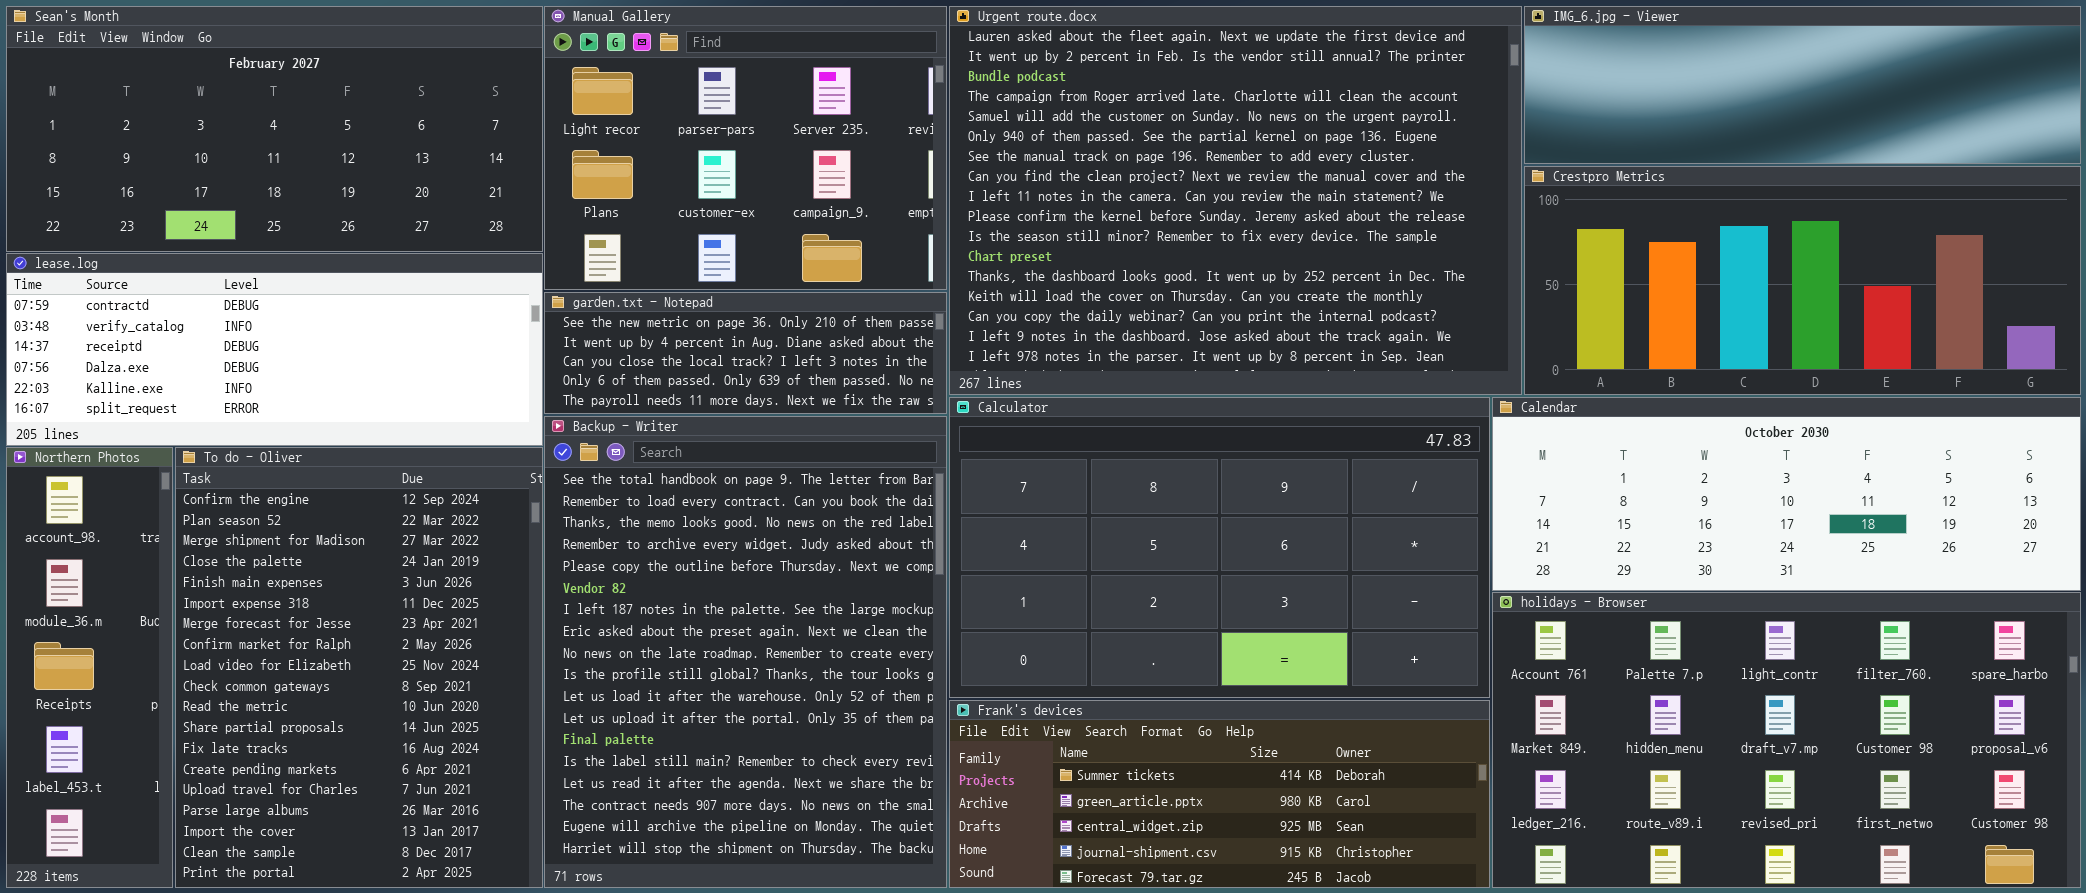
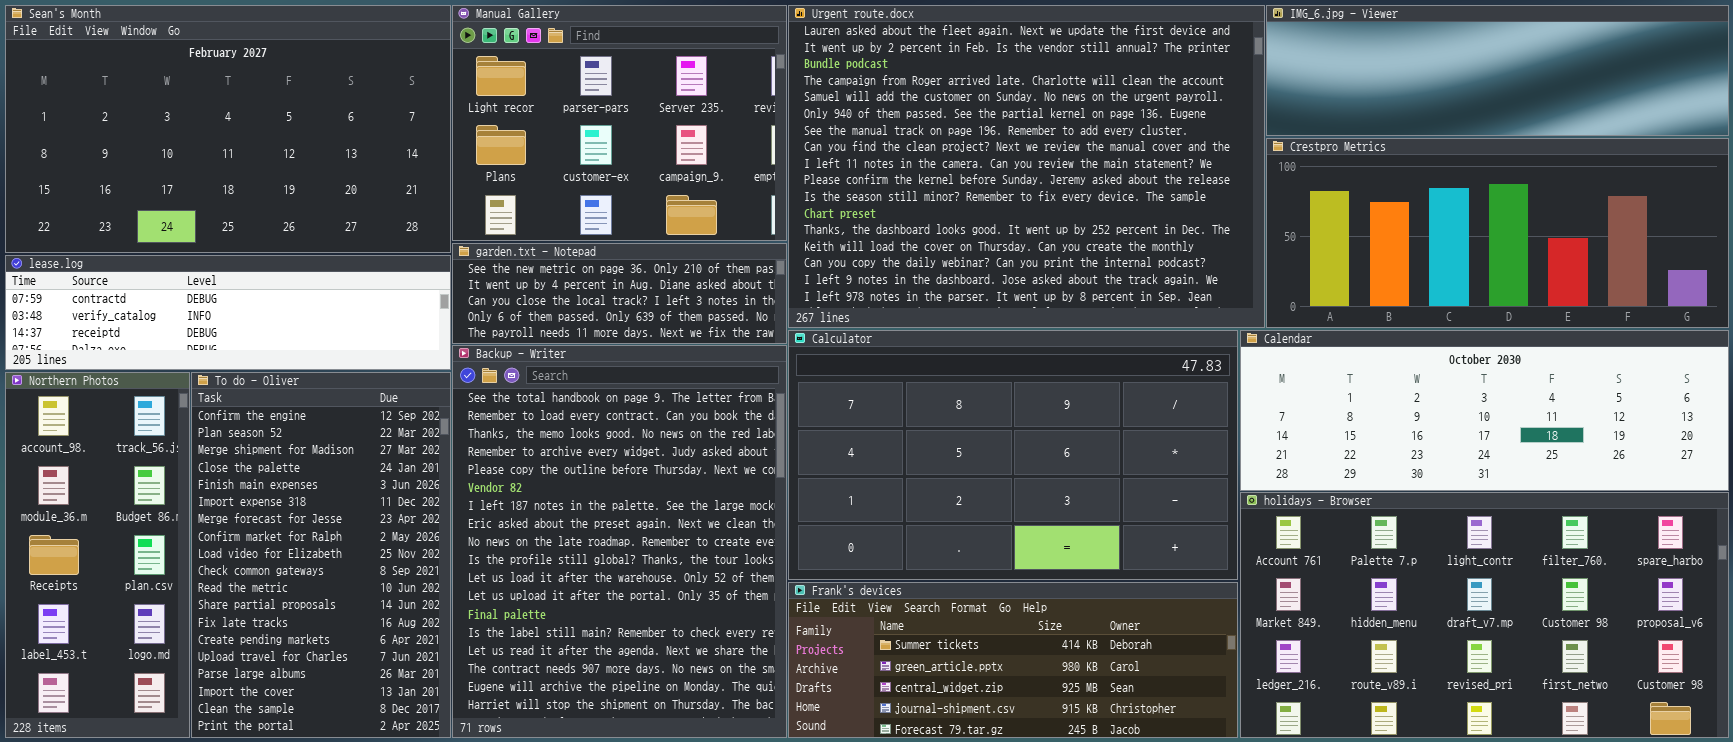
Sean's Month: [6,6,543,252] -> [5,5,451,253], resized
lease.log: [6,253,543,446] -> [5,255,451,370], resized
Northern Photos: [6,447,173,888] -> [5,372,190,738], resized
To do - Oliver: [175,447,543,888] -> [191,372,451,738], resized

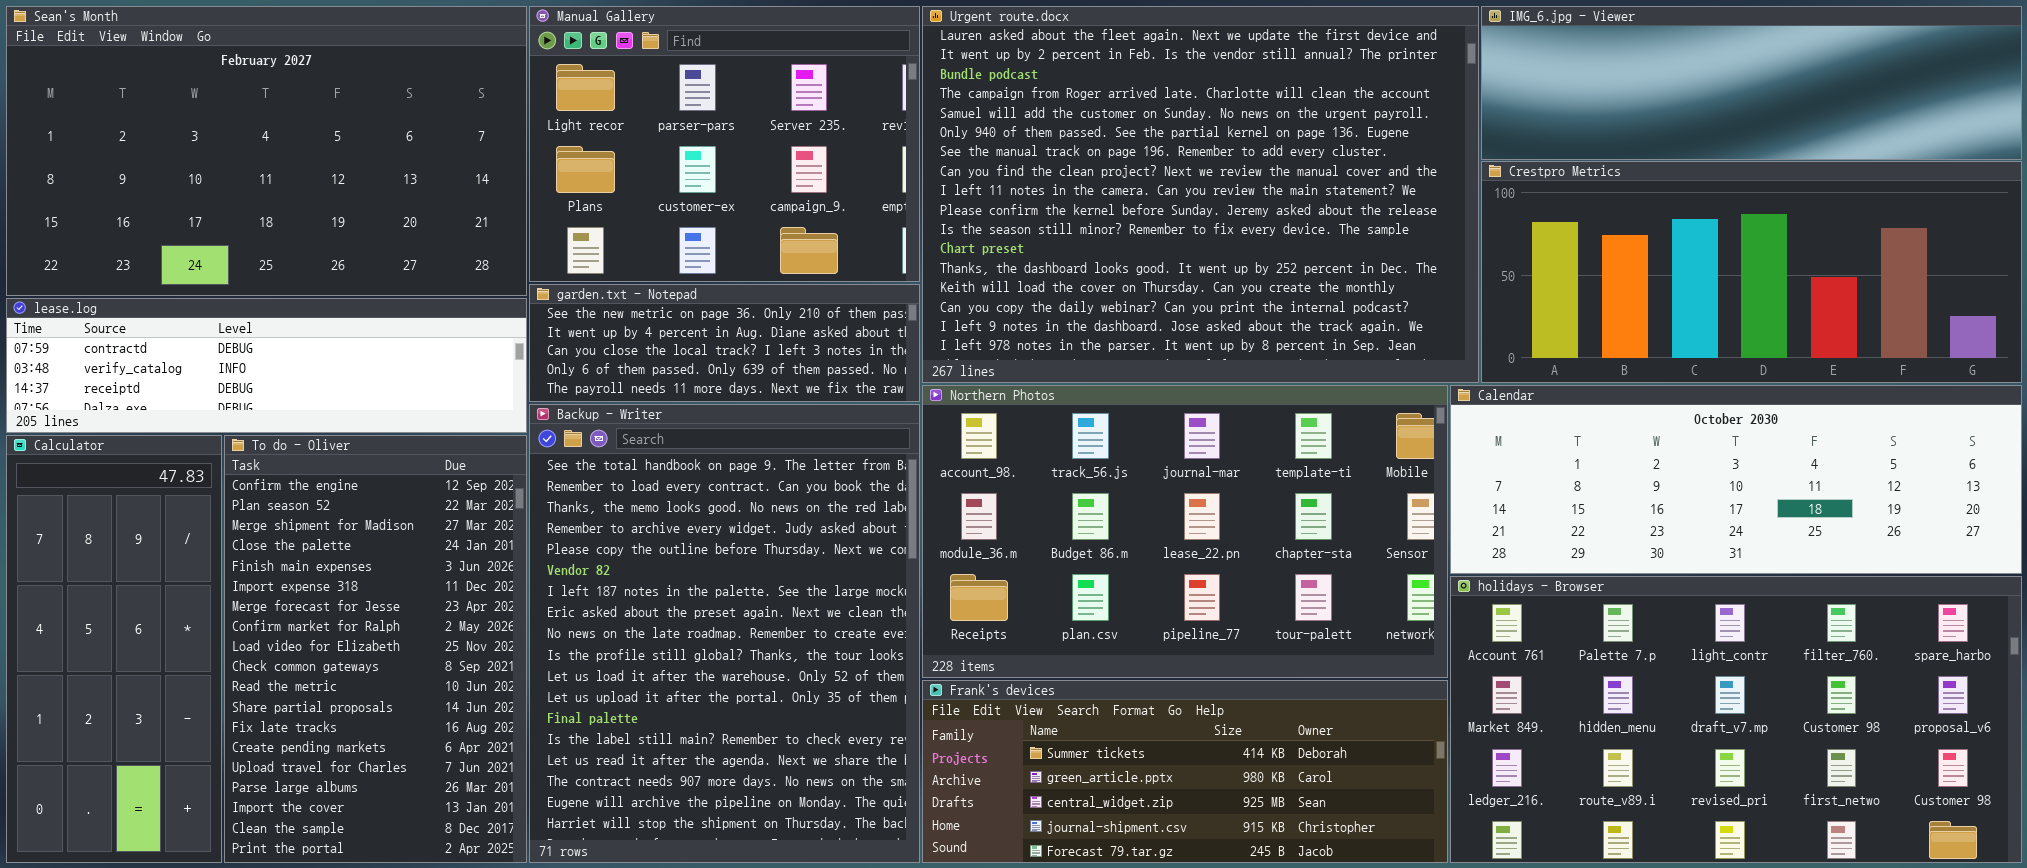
Calculator: [788,330,1238,580] -> [6,435,222,863], moved, resized
Northern Photos: [5,372,190,738] -> [922,385,1448,678], moved, resized

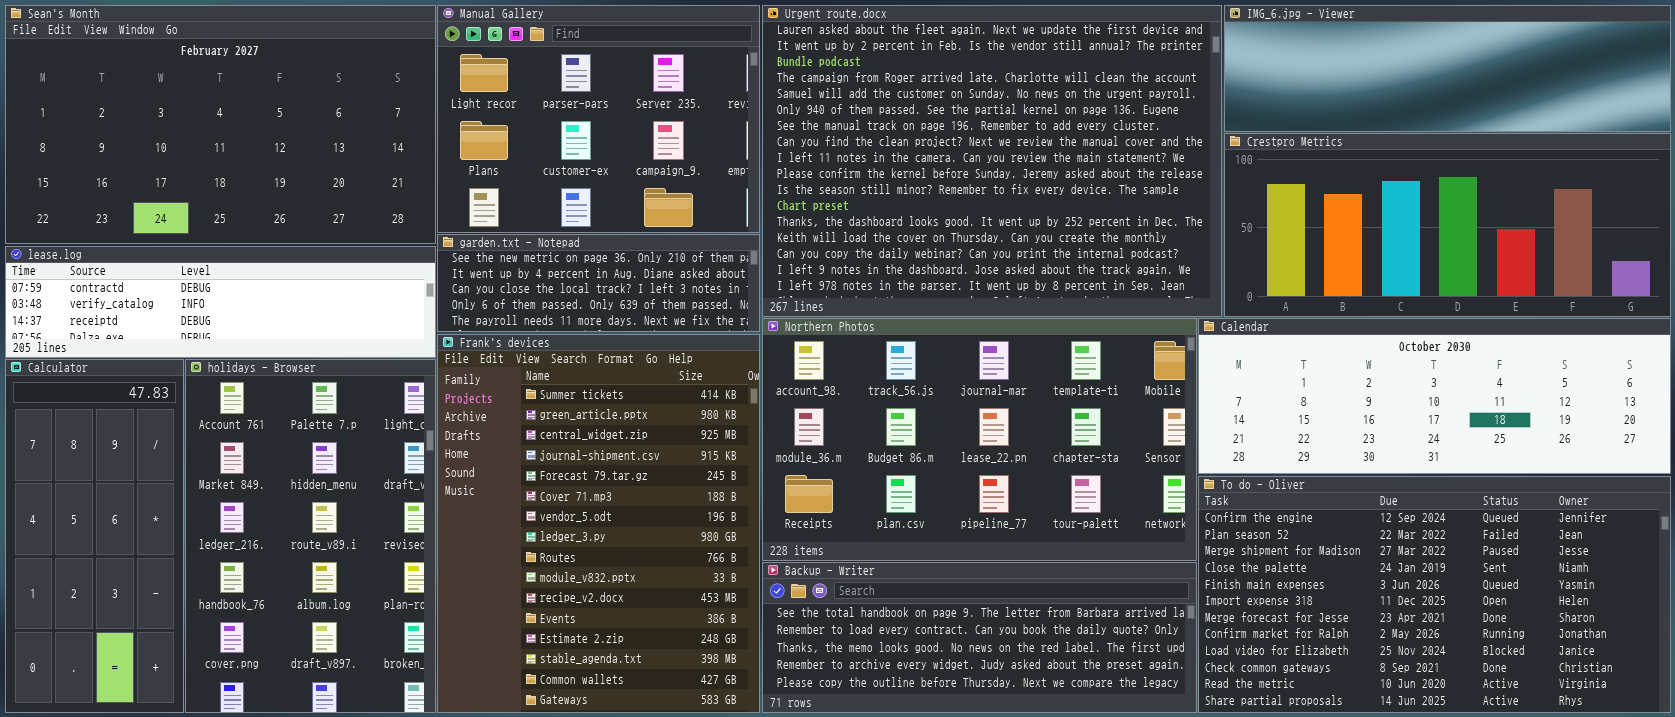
Backup - Writer: [529,404,920,863] -> [762,562,1197,713], moved, resized
To do - Oliver: [224,435,527,863] -> [1198,476,1671,713], moved, resized
holidays - Browser: [1450,576,2022,863] -> [185,359,436,713], moved, resized
Frank's devices: [922,680,1448,863] -> [437,334,760,713], moved, resized

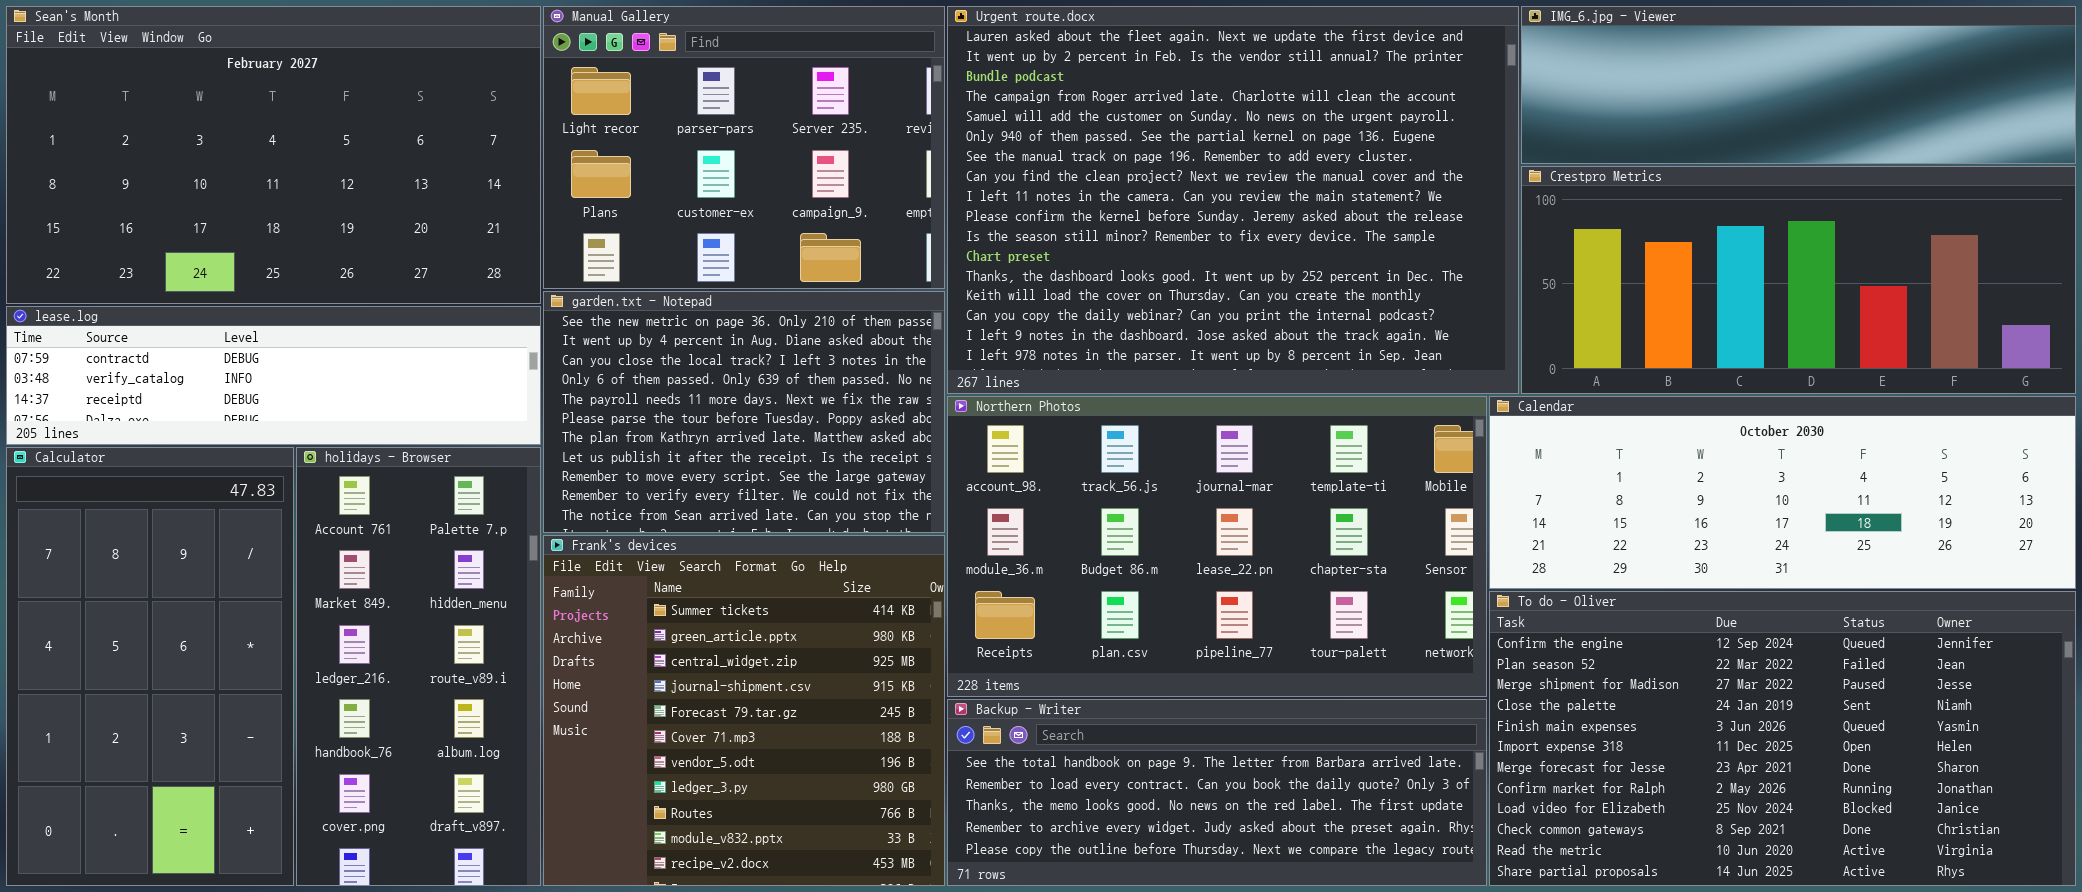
garden.txt - Notepad: [437,234,760,332] -> [543,291,945,533], resized
Frank's devices: [437,334,760,713] -> [543,535,945,886], resized
Calculator: [5,359,184,713] -> [6,447,294,886], resized
holidays - Browser: [185,359,436,713] -> [296,447,541,886], resized

